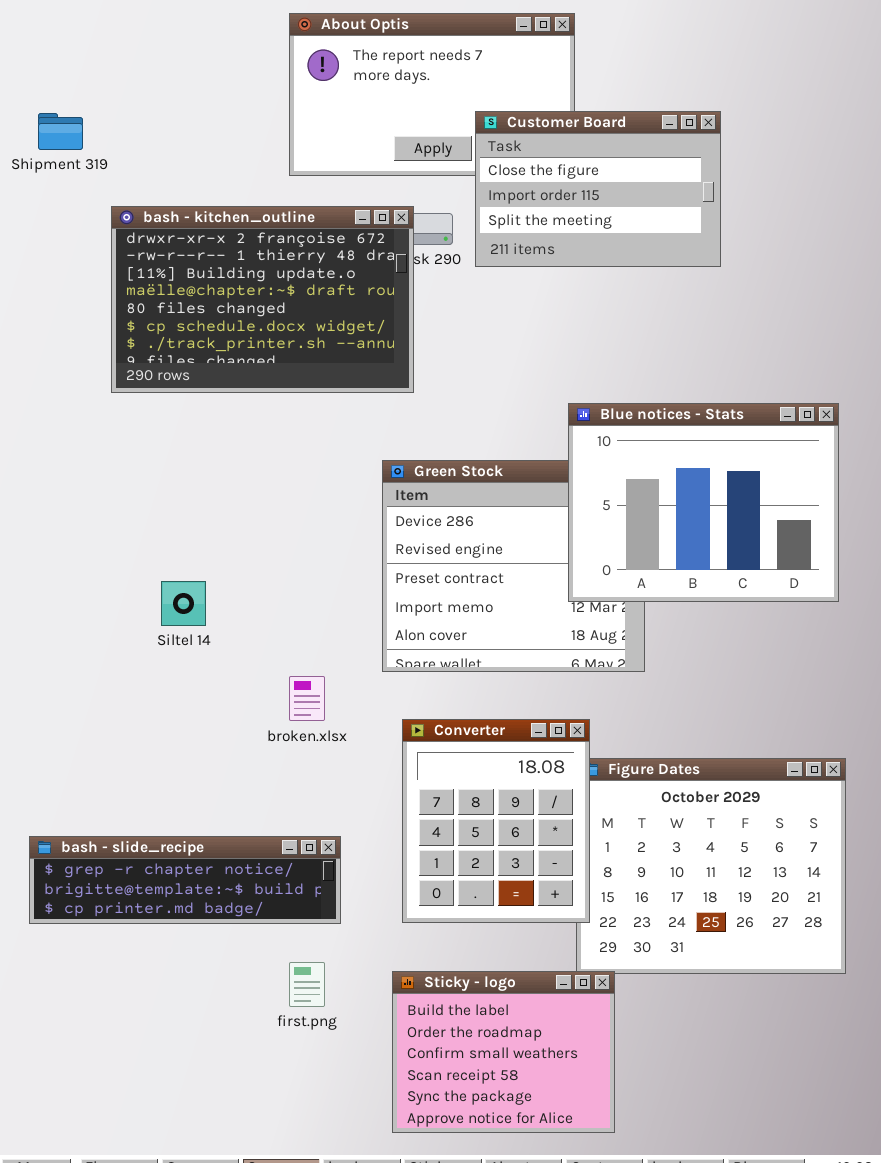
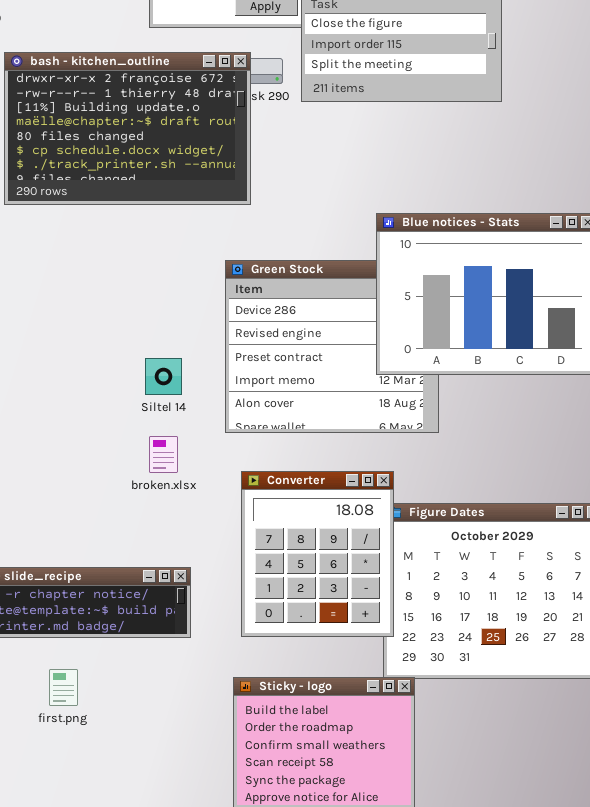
Siltel 14: [161,581,206,626] -> [145,358,182,395], moved
first.png: [289,962,325,1007] -> [49,669,78,706], moved

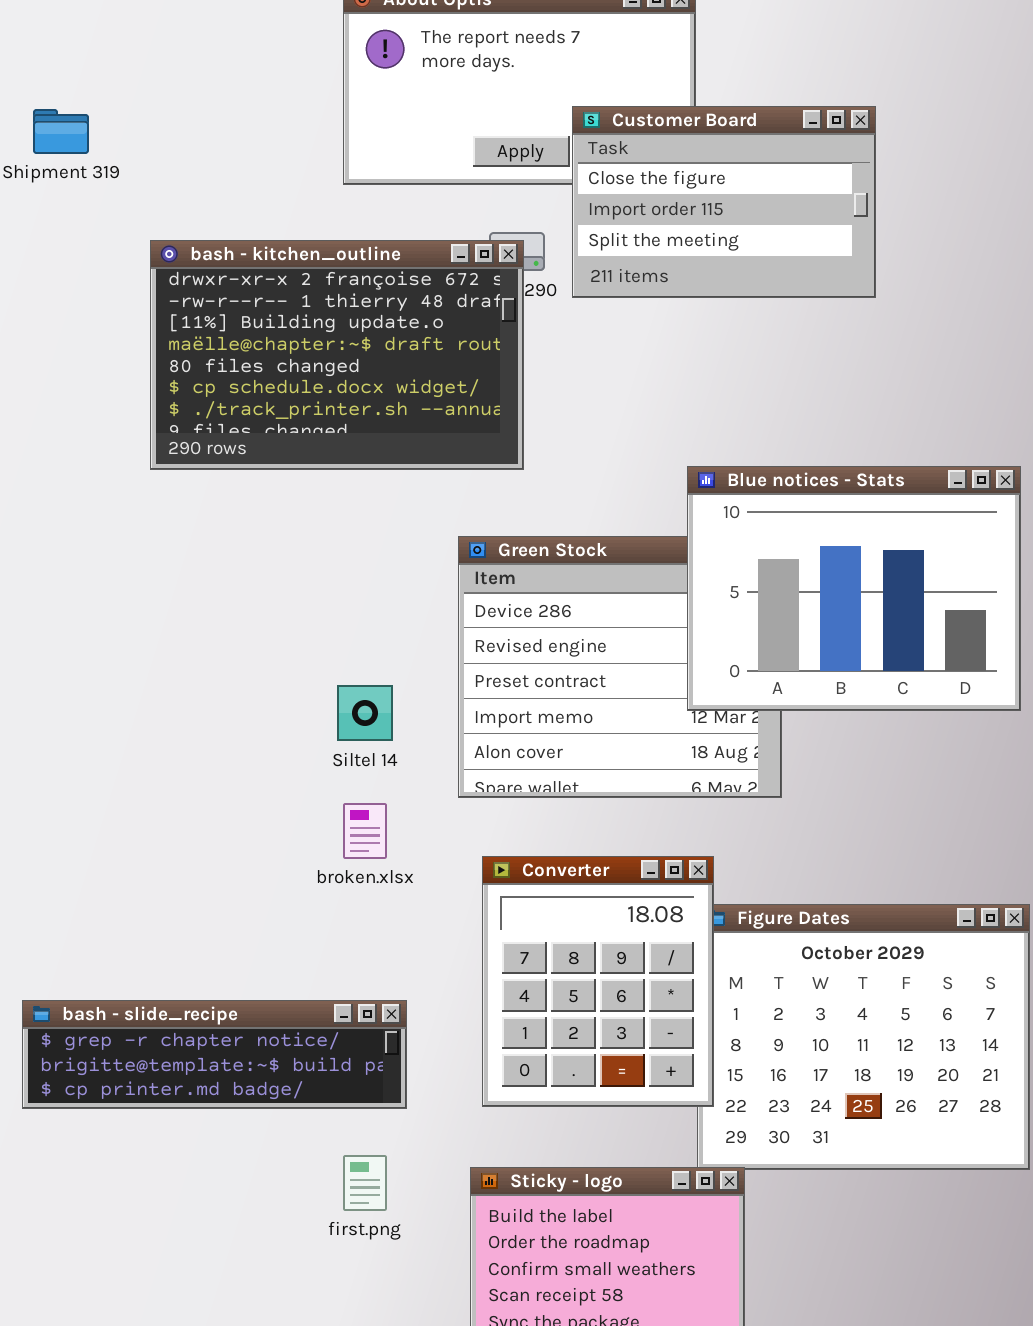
bash - kitchen_outline: [4,52,251,205] -> [150,240,524,470], moved
first.png: [49,669,78,706] -> [343,1155,387,1211], moved

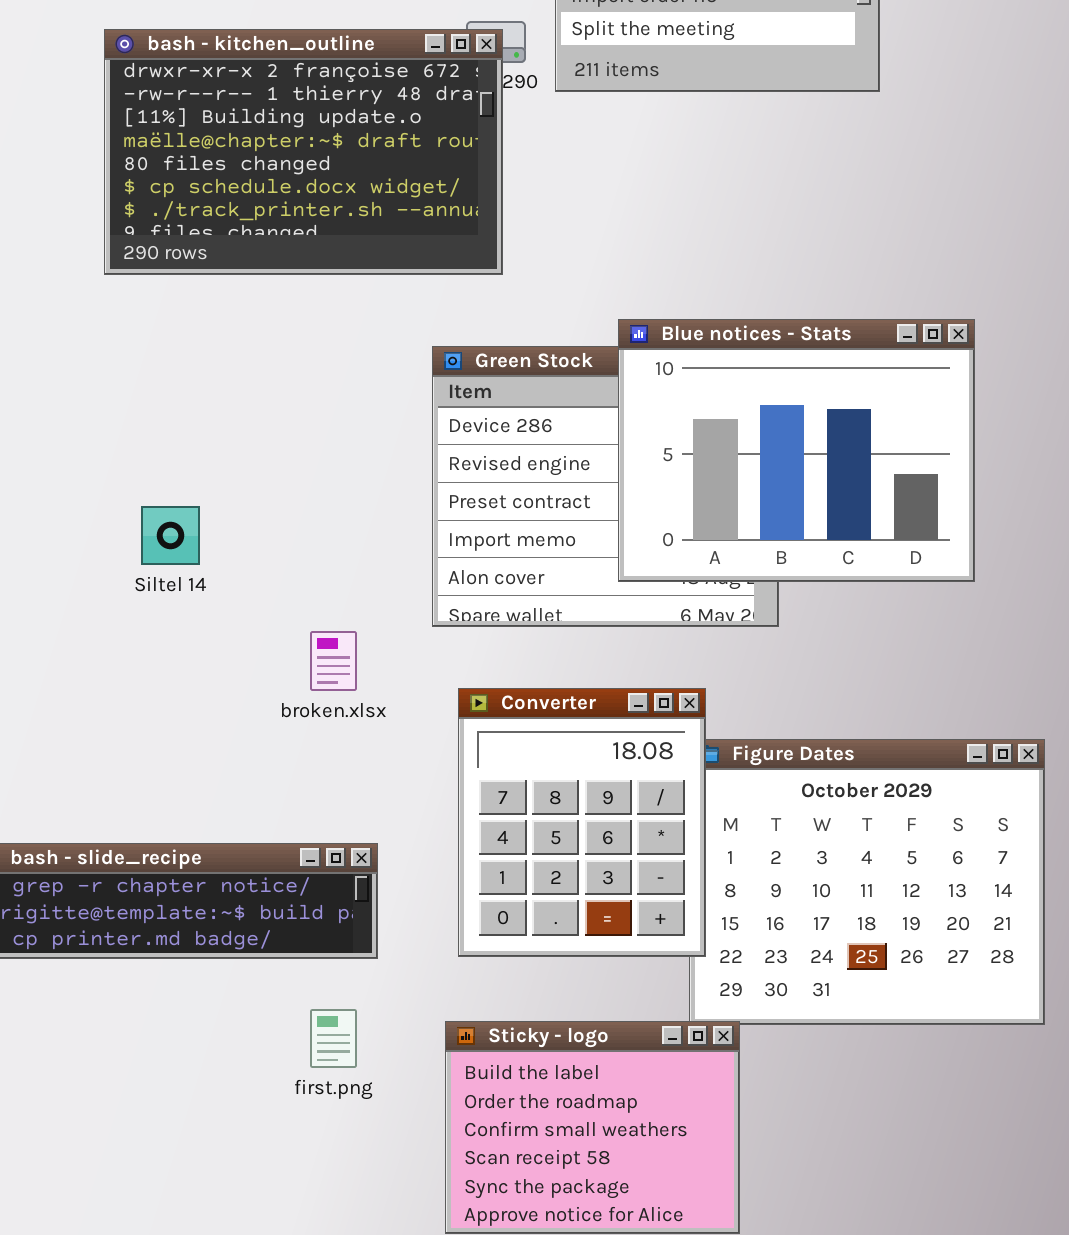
Blue notices - Stats: [687,466,1021,711] -> [618,319,975,582], moved
Siltel 14: [337,685,393,741] -> [141,506,200,565], moved

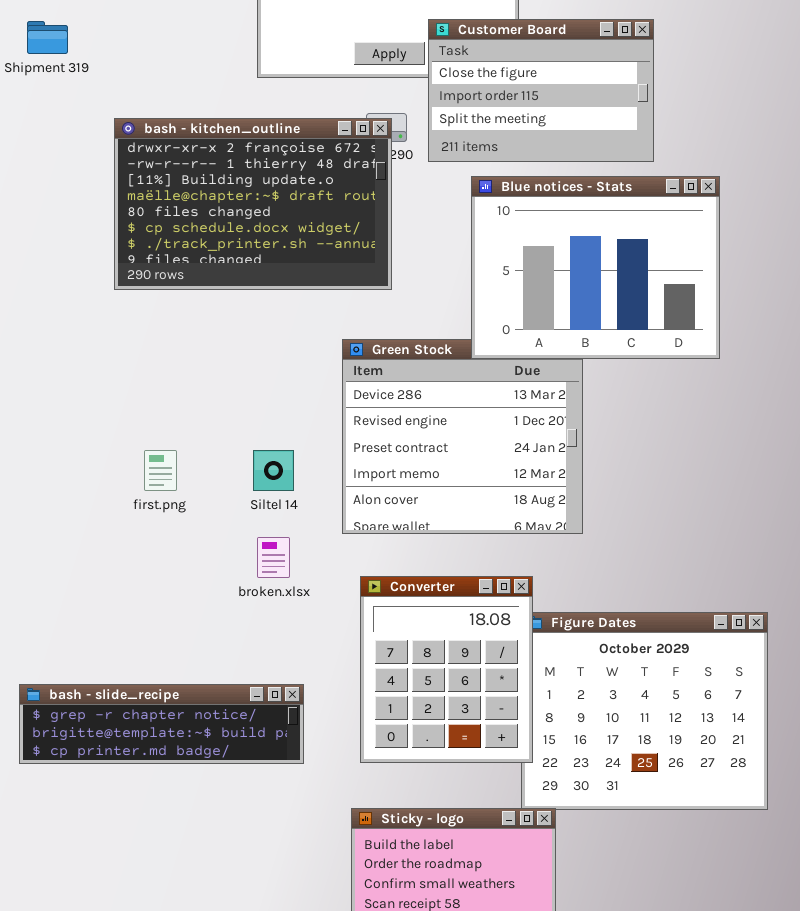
Blue notices - Stats: [618,319,975,582] -> [471,176,720,359], moved
Siltel 14: [141,506,200,565] -> [253,450,294,491], moved
first.png: [310,1009,357,1068] -> [144,450,177,491], moved

